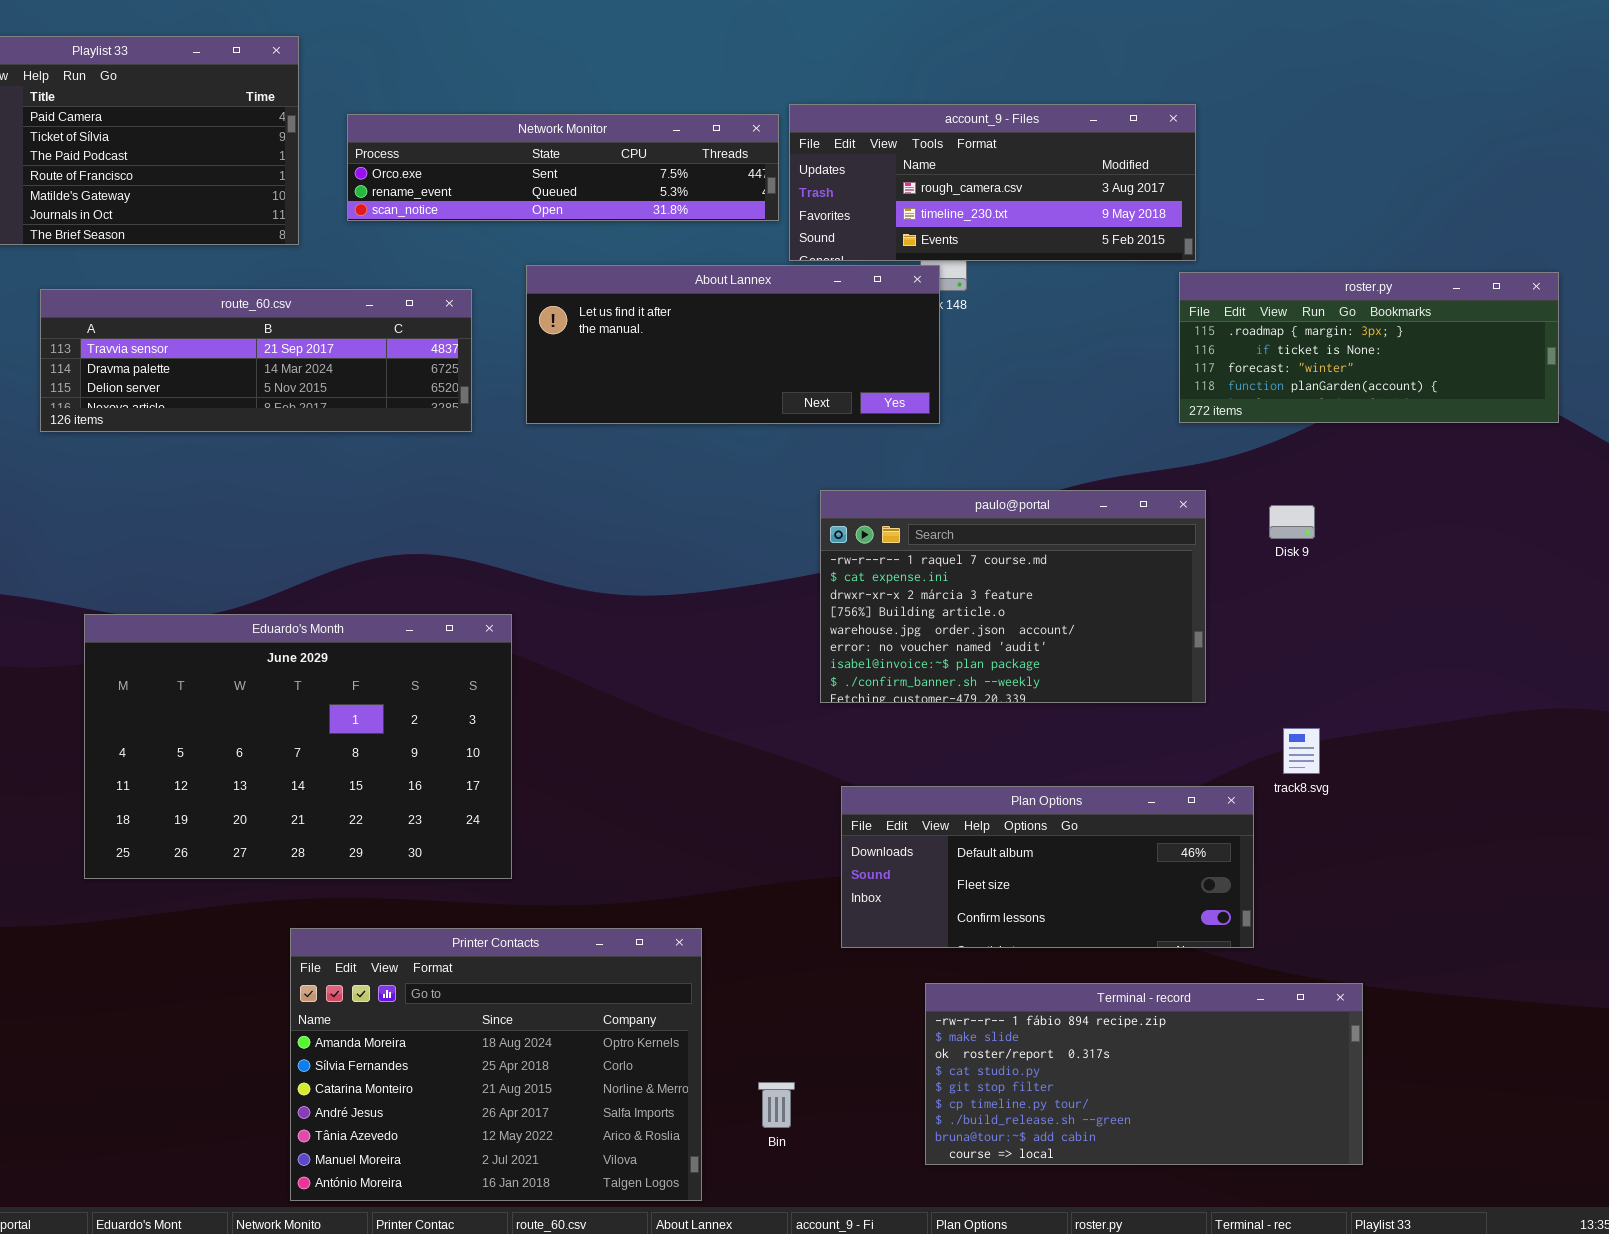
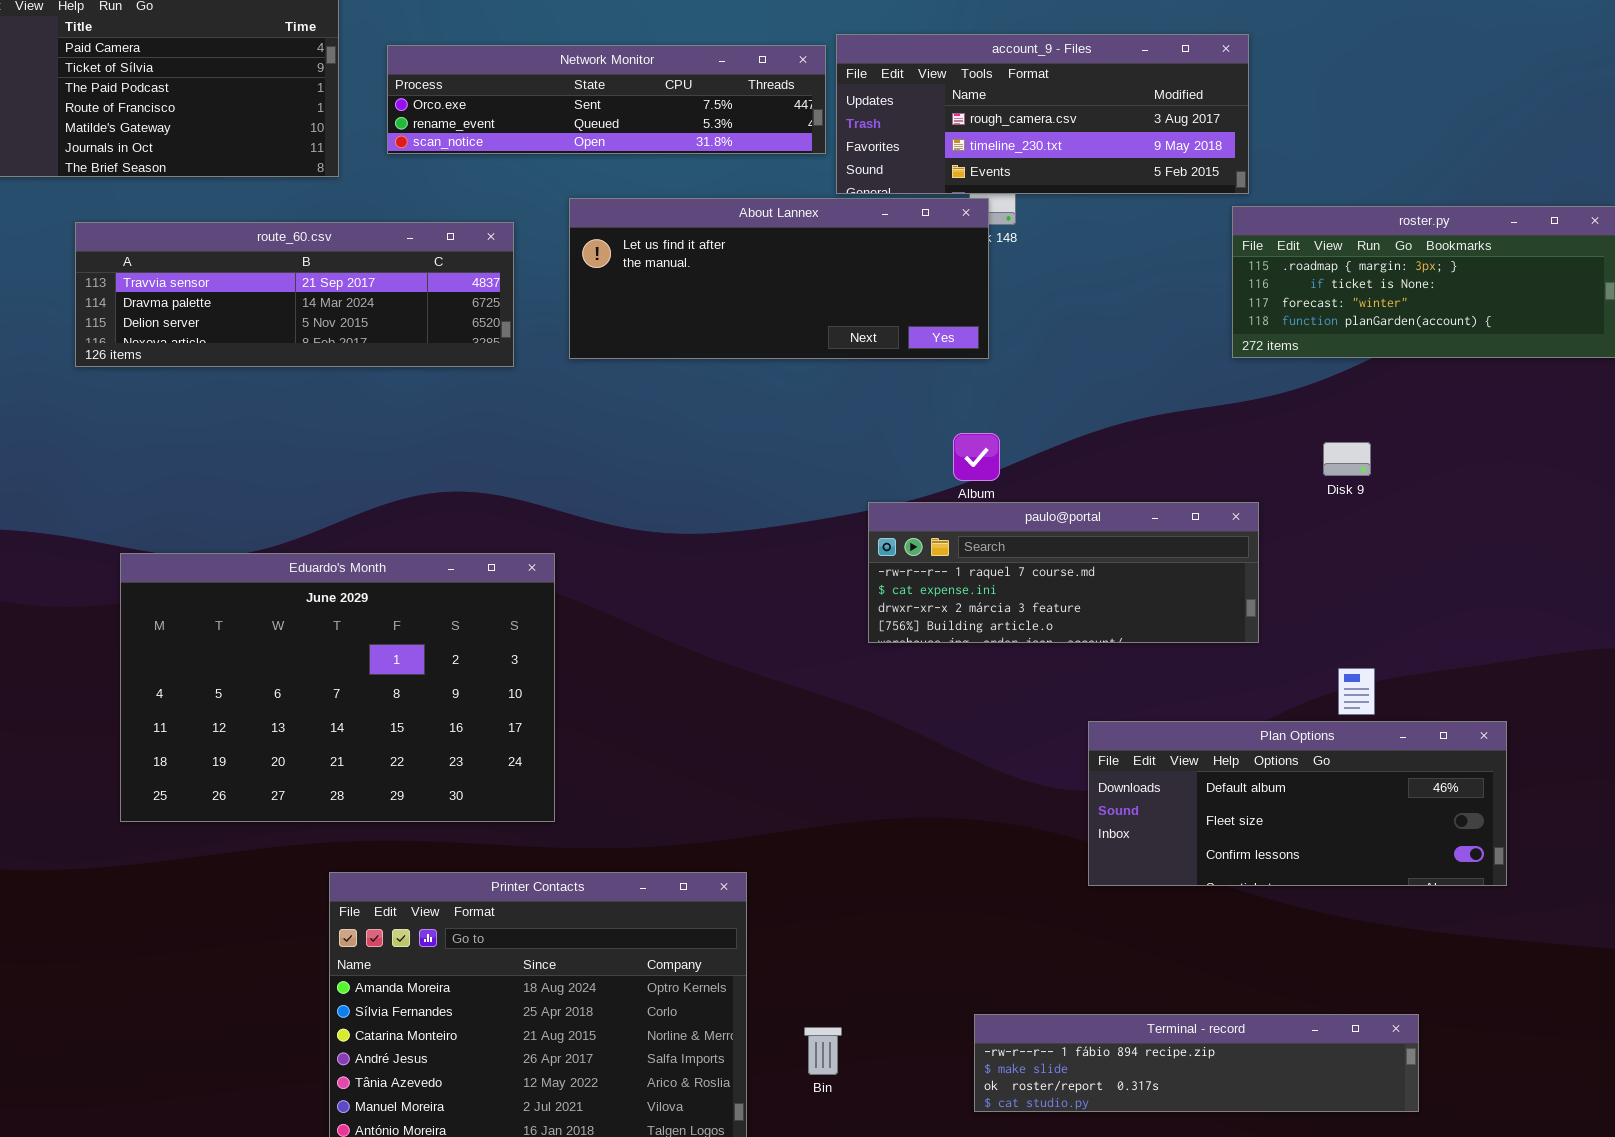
paulo@portal: [820,490,1206,703] -> [868,502,1259,643], resized
Plan Options: [841,786,1254,948] -> [1088,721,1507,886], moved
Terminal - record: [925,983,1363,1165] -> [974,1014,1419,1112], resized

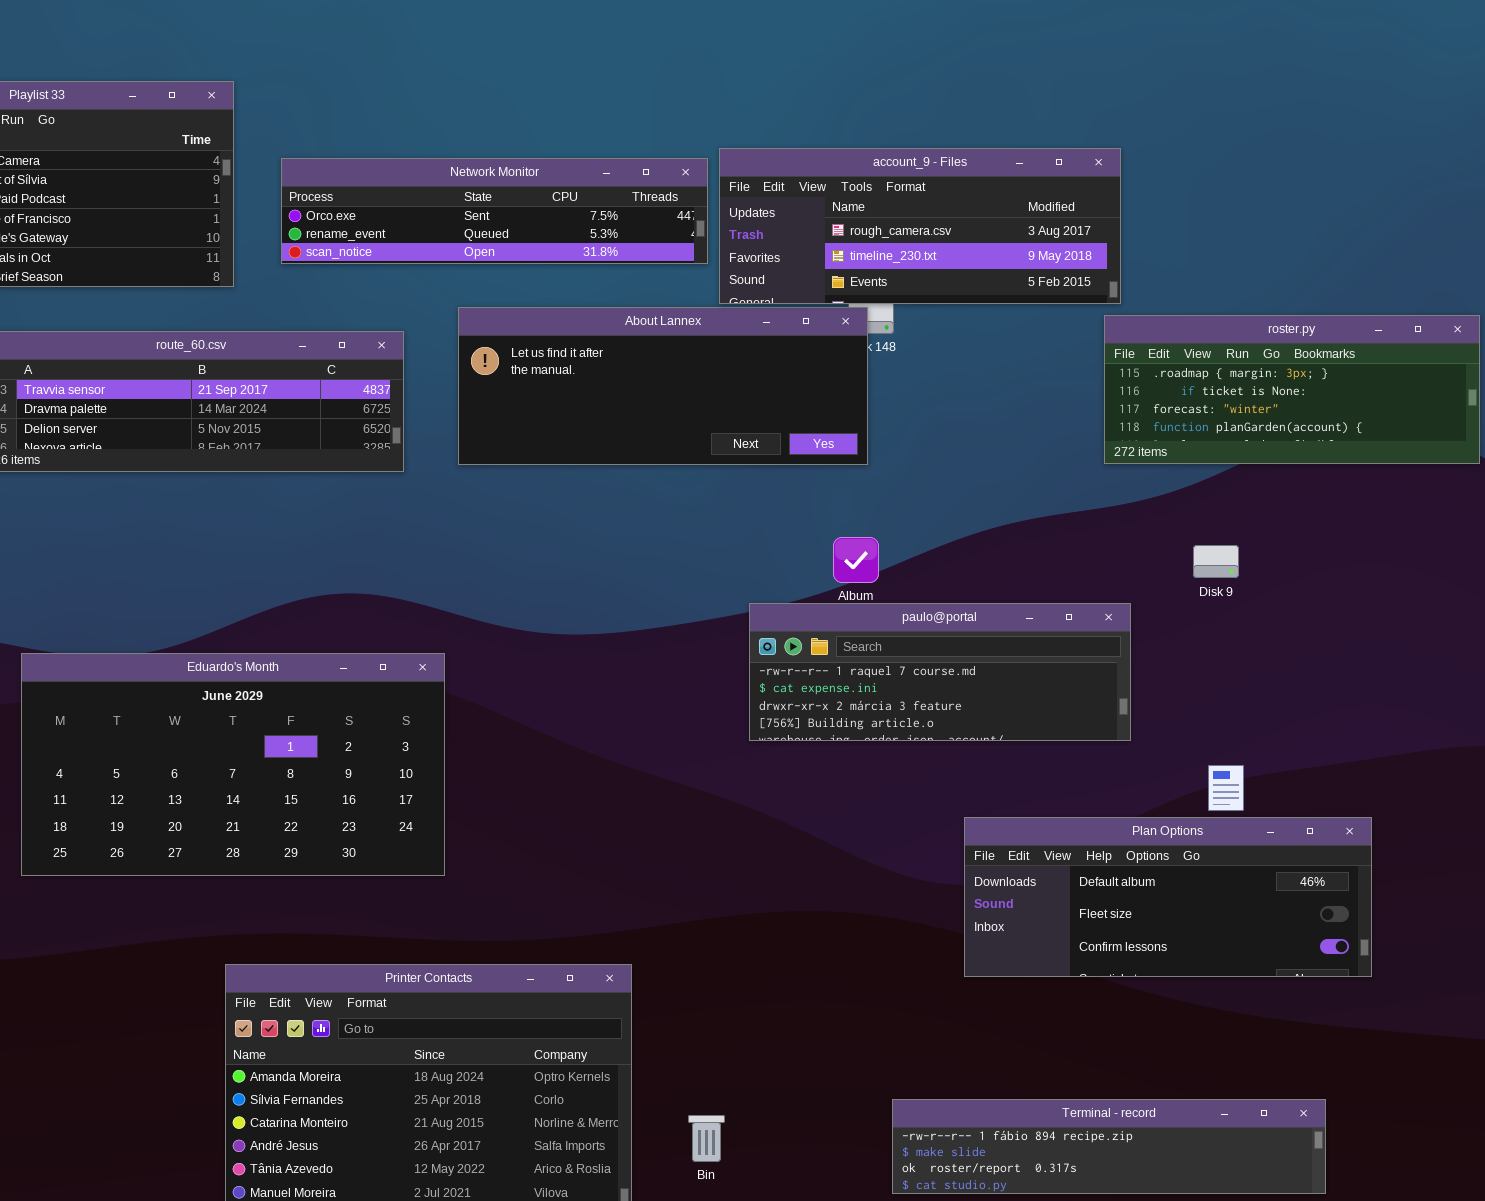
Eduardo's Month: [120,553,555,822] -> [21,653,445,876], resized
Terminal - record: [974,1014,1419,1112] -> [892,1099,1326,1194], moved

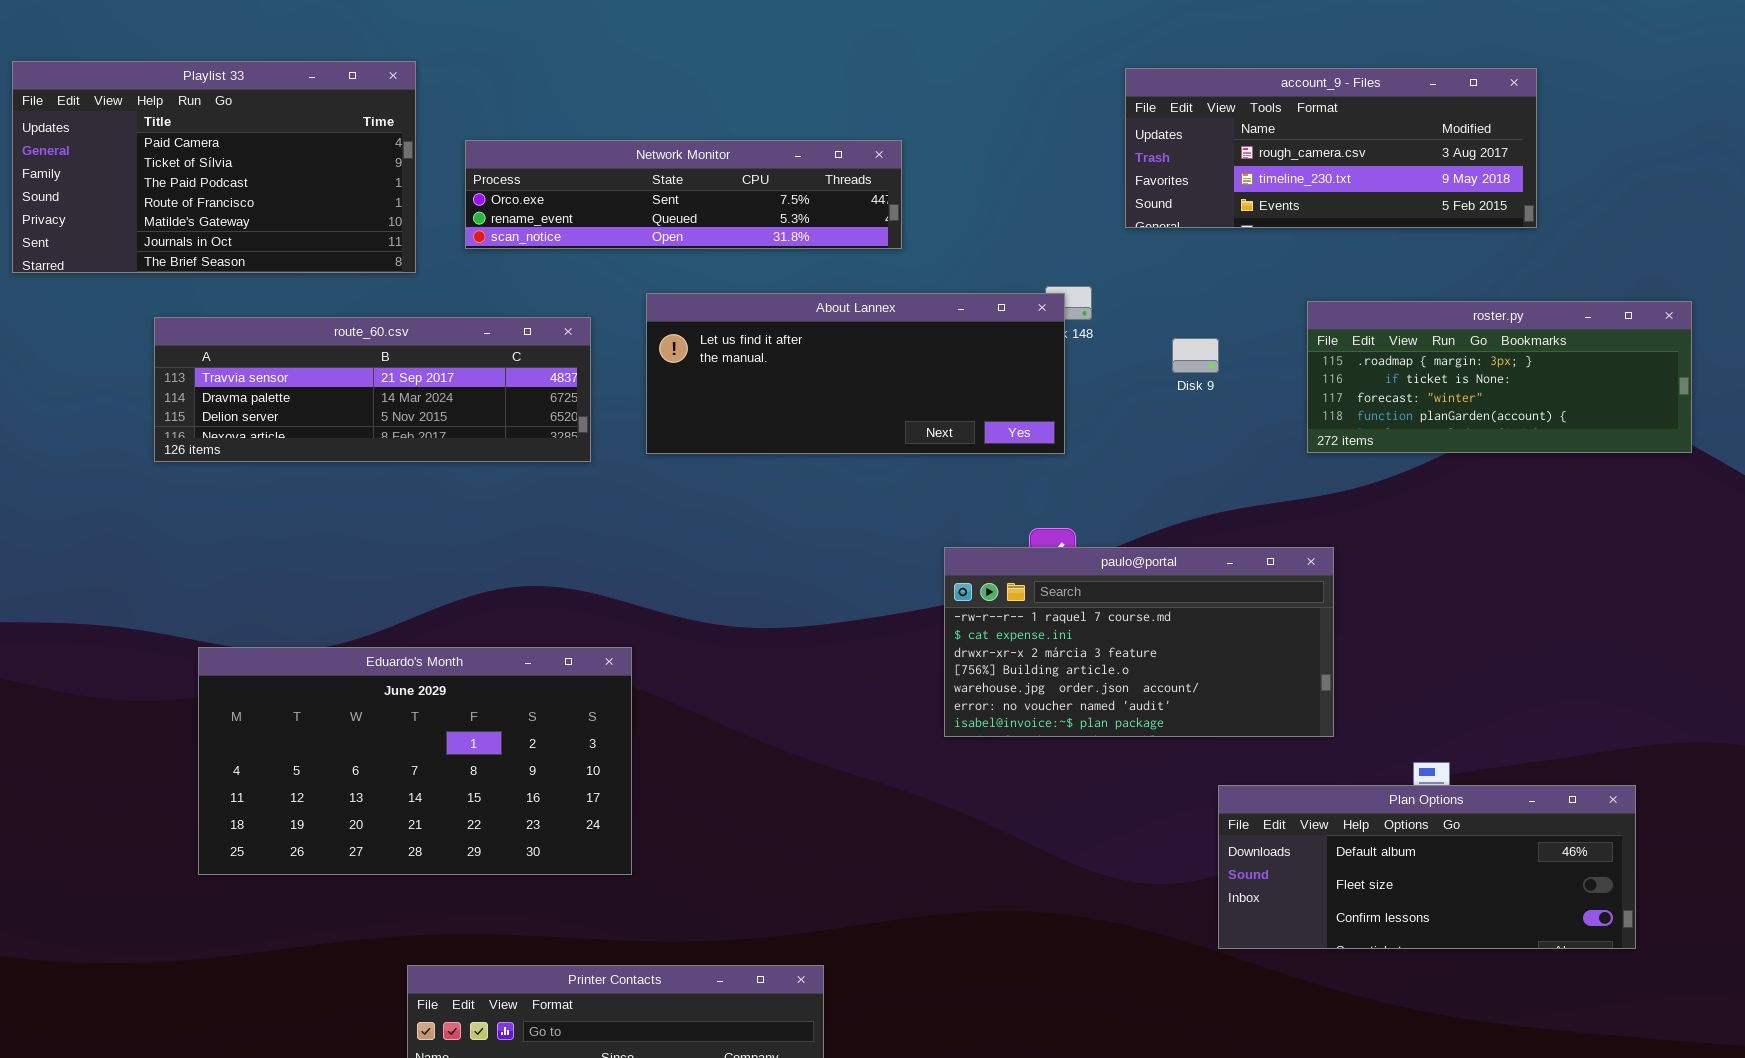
account_9 - Files: [719,148,1121,304] -> [1125,68,1537,228], moved
Disk 9: [1193,545,1239,578] -> [1172,338,1219,373], moved
paulo@portal: [749,603,1131,741] -> [944,547,1334,737], resized
Plan Options: [964,817,1372,977] -> [1218,785,1636,949], moved

